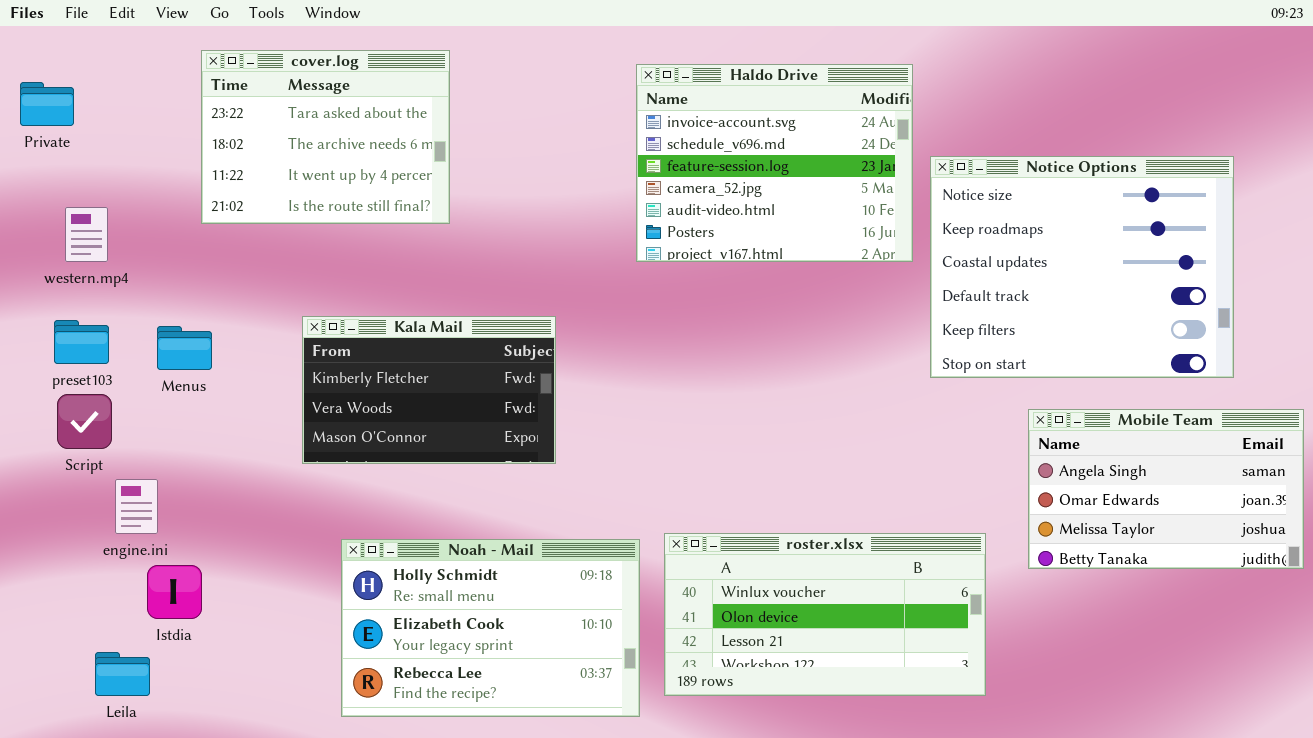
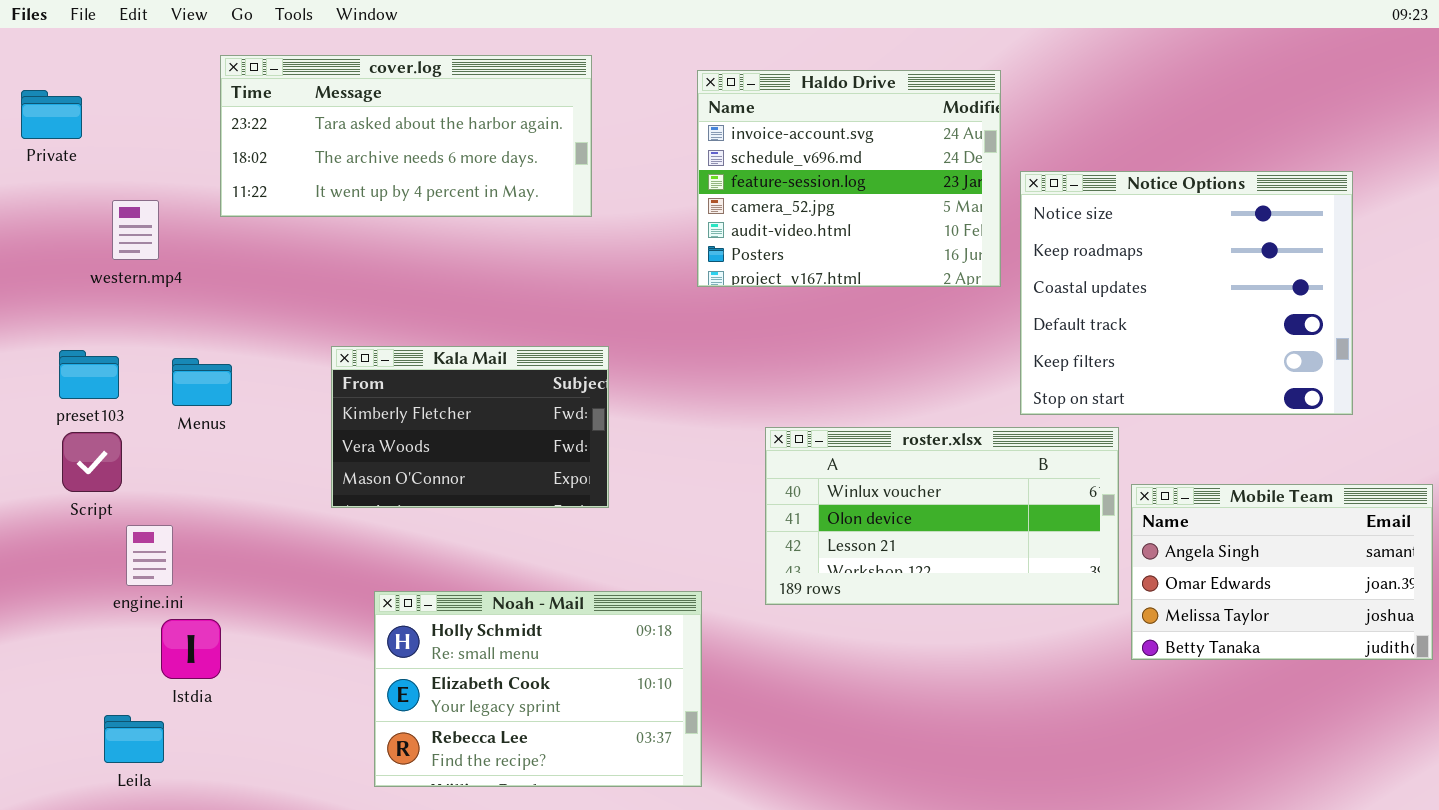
cover.log: [201,50,450,224] -> [220,55,592,217], resized
western.mp4: [65,207,108,262] -> [112,200,159,260], moved
Mobile Team: [1028,409,1304,569] -> [1131,484,1433,660], moved
roster.xlsx: [664,533,986,696] -> [765,427,1119,605], moved

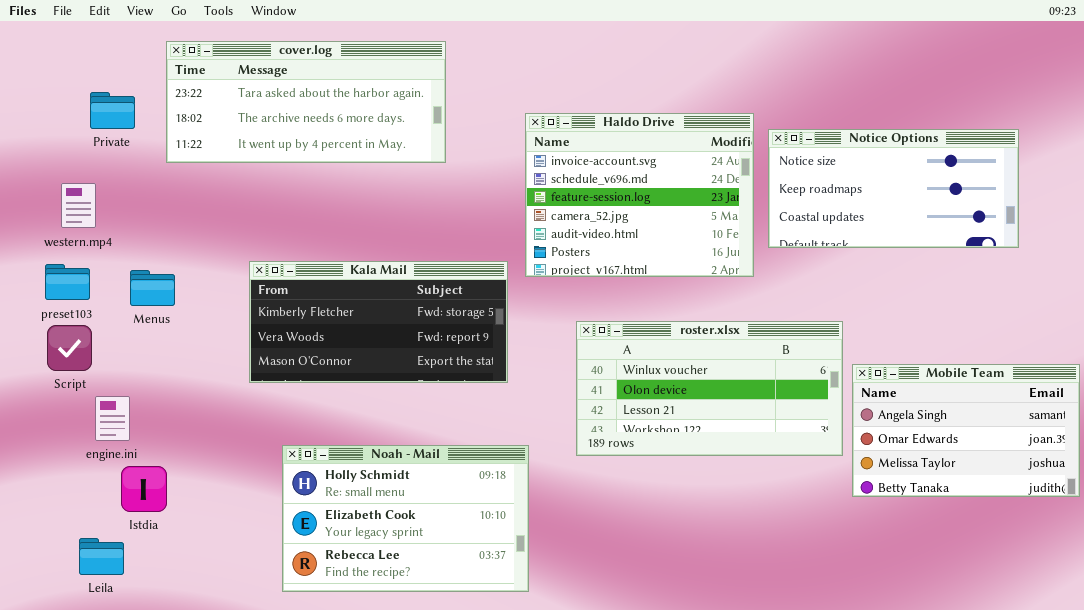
Haldo Drive: [697,70,1001,287] -> [525,113,754,277], moved
Private: [21,90,82,139] -> [90,92,135,129], moved
Notice Options: [1020,171,1353,415] -> [768,129,1019,248], resized
western.mp4: [112,200,159,260] -> [61,183,96,228], moved
Kala Mail: [331,346,609,508] -> [249,261,508,383], resized

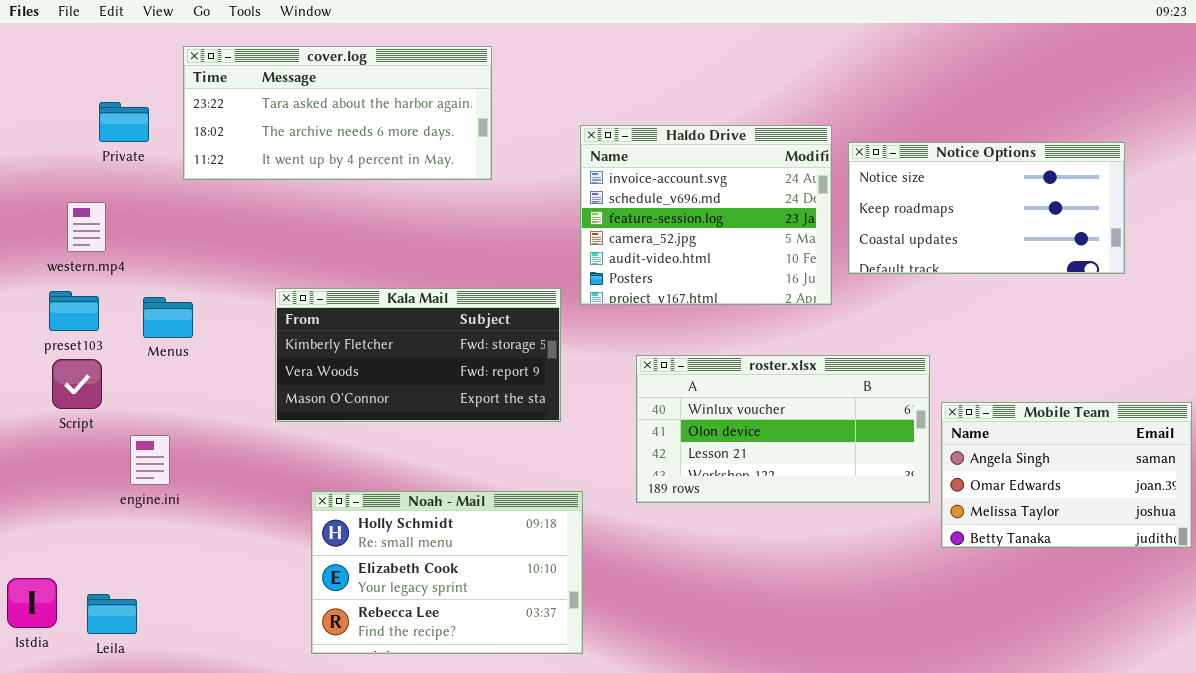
engine.ini: [95,396,130,441] -> [130,435,170,485], moved
Istdia: [121,466,167,512] -> [7,578,57,628], moved

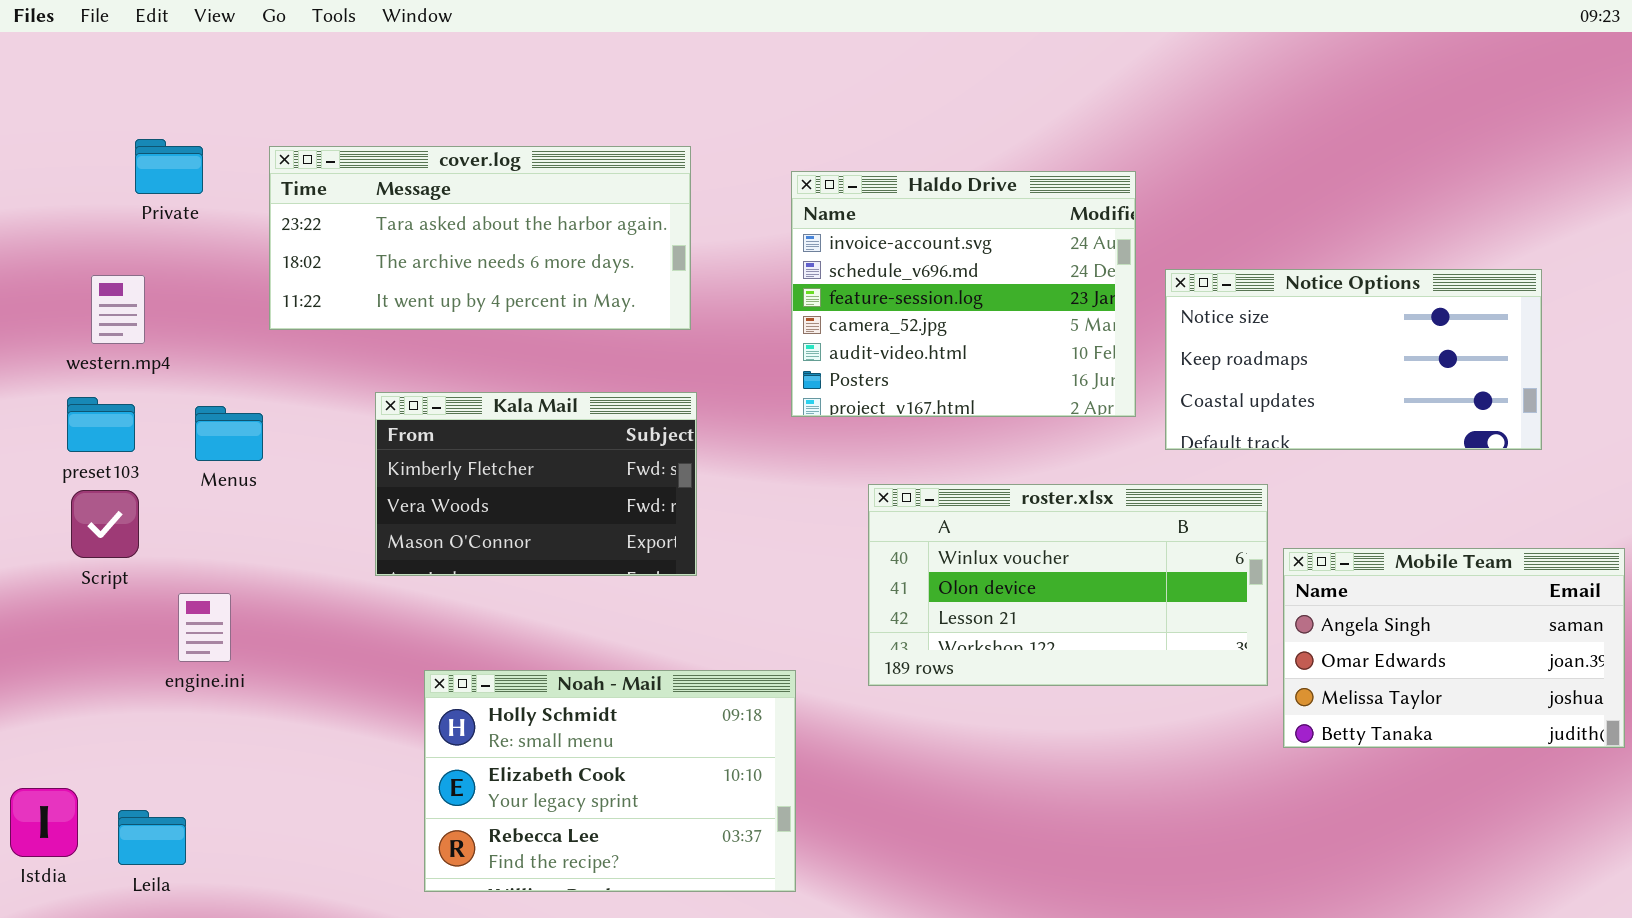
cover.log: [183,46,492,180] -> [269,146,691,330], moved
Notice Options: [848,142,1125,274] -> [1165,269,1542,450], moved
Kala Mail: [275,288,561,422] -> [375,392,697,576], resized

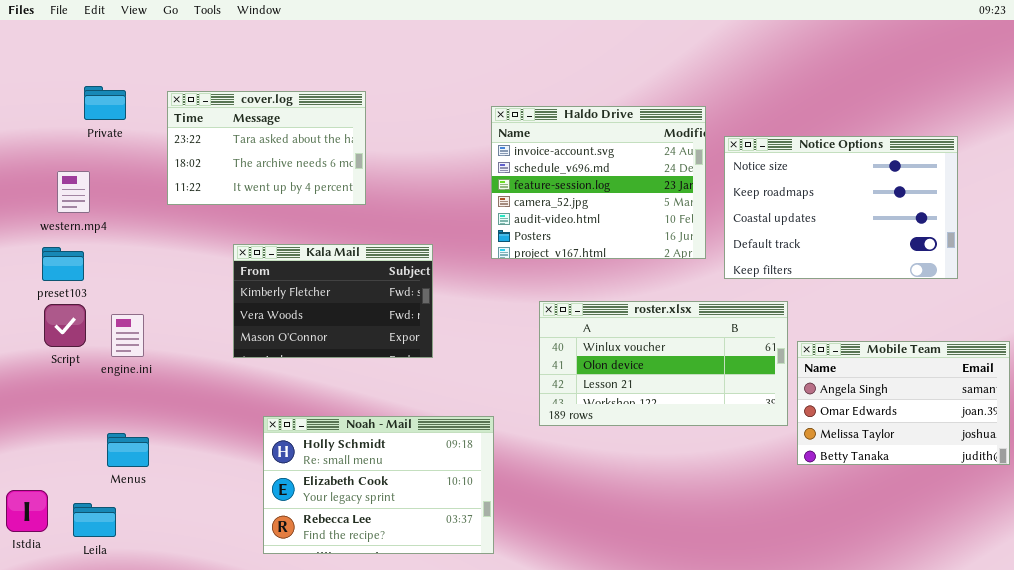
cover.log: [269,146,691,330] -> [167,91,366,205], resized
Notice Options: [1165,269,1542,450] -> [724,136,958,279], resized
Menus: [195,406,263,461] -> [107,433,149,467], moved
engine.ini: [178,593,231,662] -> [111,314,144,357], moved

